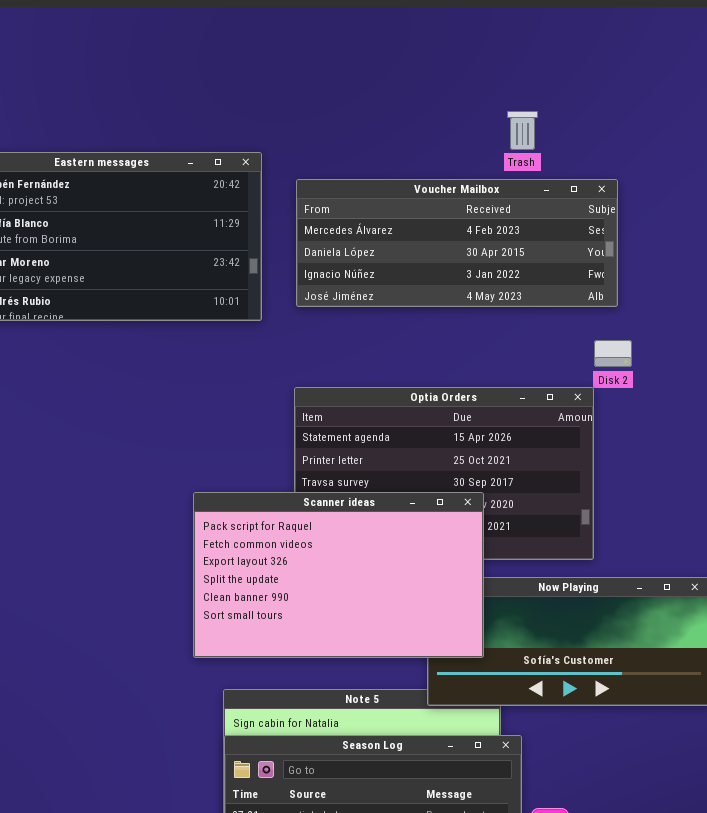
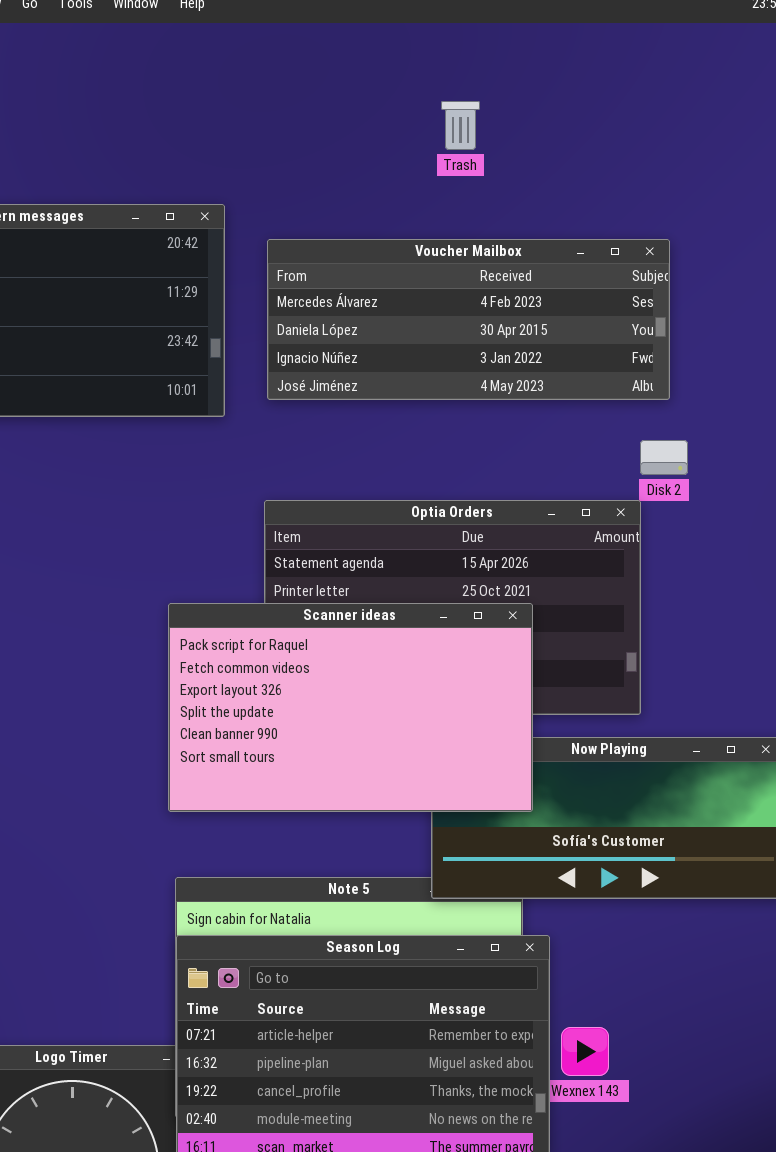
Trash: [507,111,538,150] -> [441,101,480,150], moved
Scanner ideas: [193,492,484,658] -> [168,603,533,812], moved

